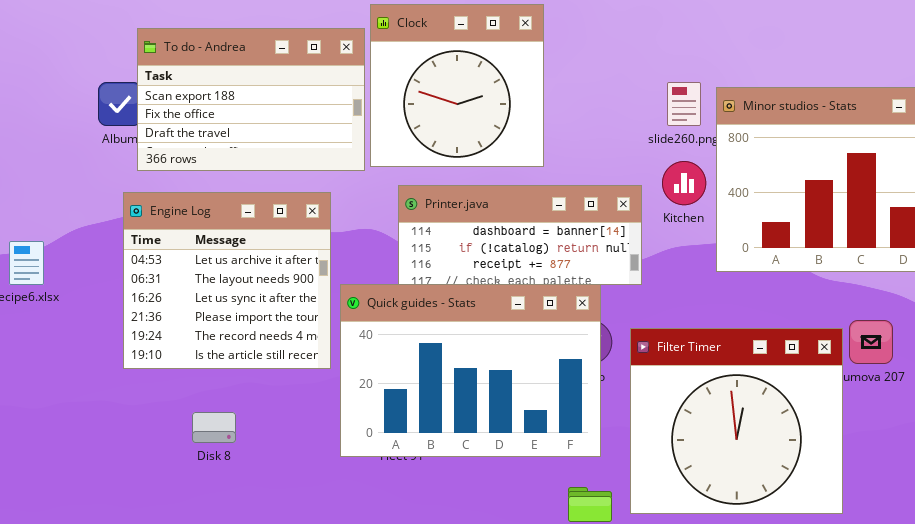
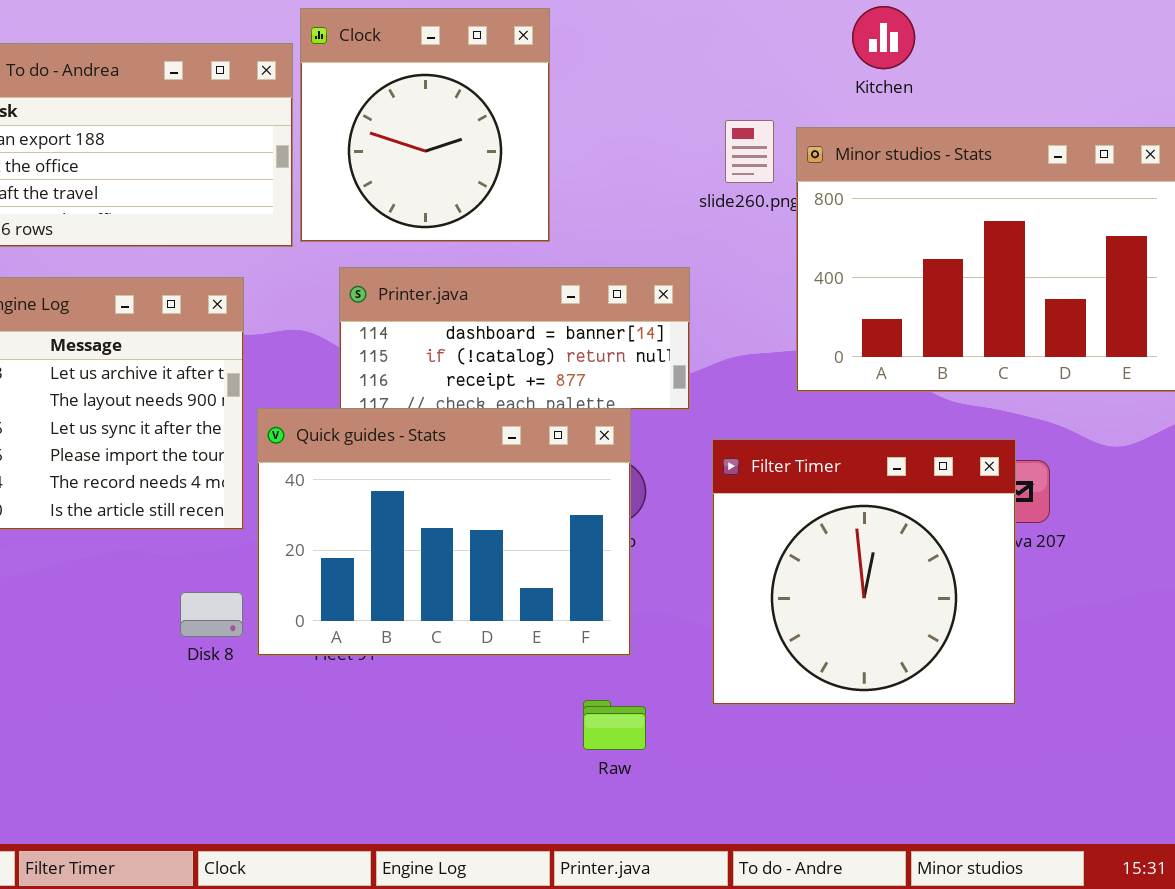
Kitchen: [662,161,706,205] -> [852,6,915,69], moved
Filter Timer: [630,328,843,514] -> [712,439,1016,705], moved
Disk 8: [192,412,236,443] -> [180,592,243,637], moved

